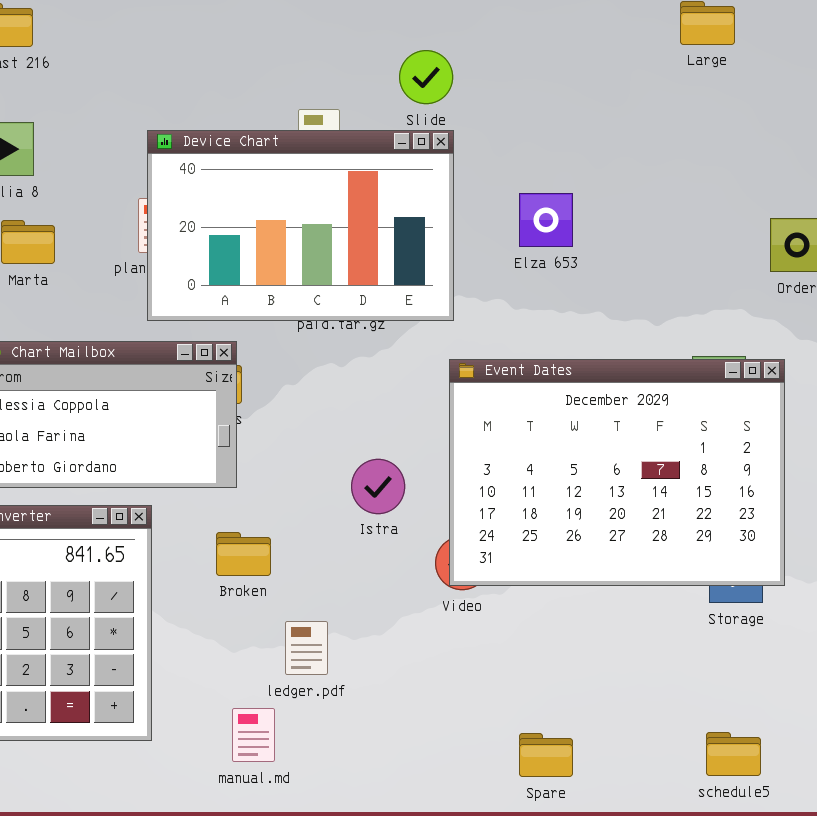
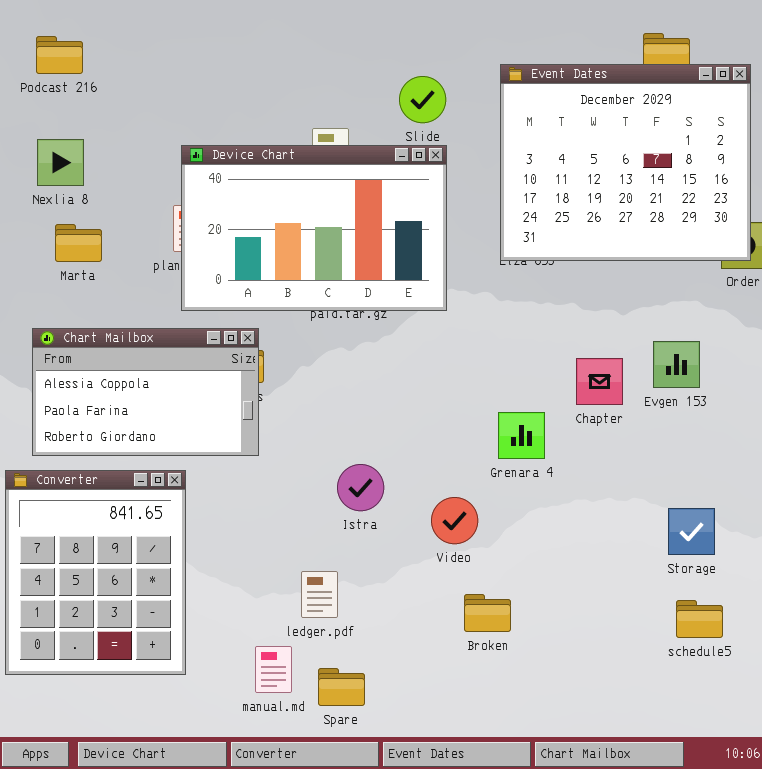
Event Dates: [449,359,785,586] -> [500,64,751,261], moved, resized
Istra: [351,459,405,514] -> [337,464,384,511], moved
Broken: [216,532,271,576] -> [464,594,511,632], moved
schedule5: [706,732,761,776] -> [676,600,723,638], moved
Spare: [519,733,573,777] -> [318,668,365,706], moved

